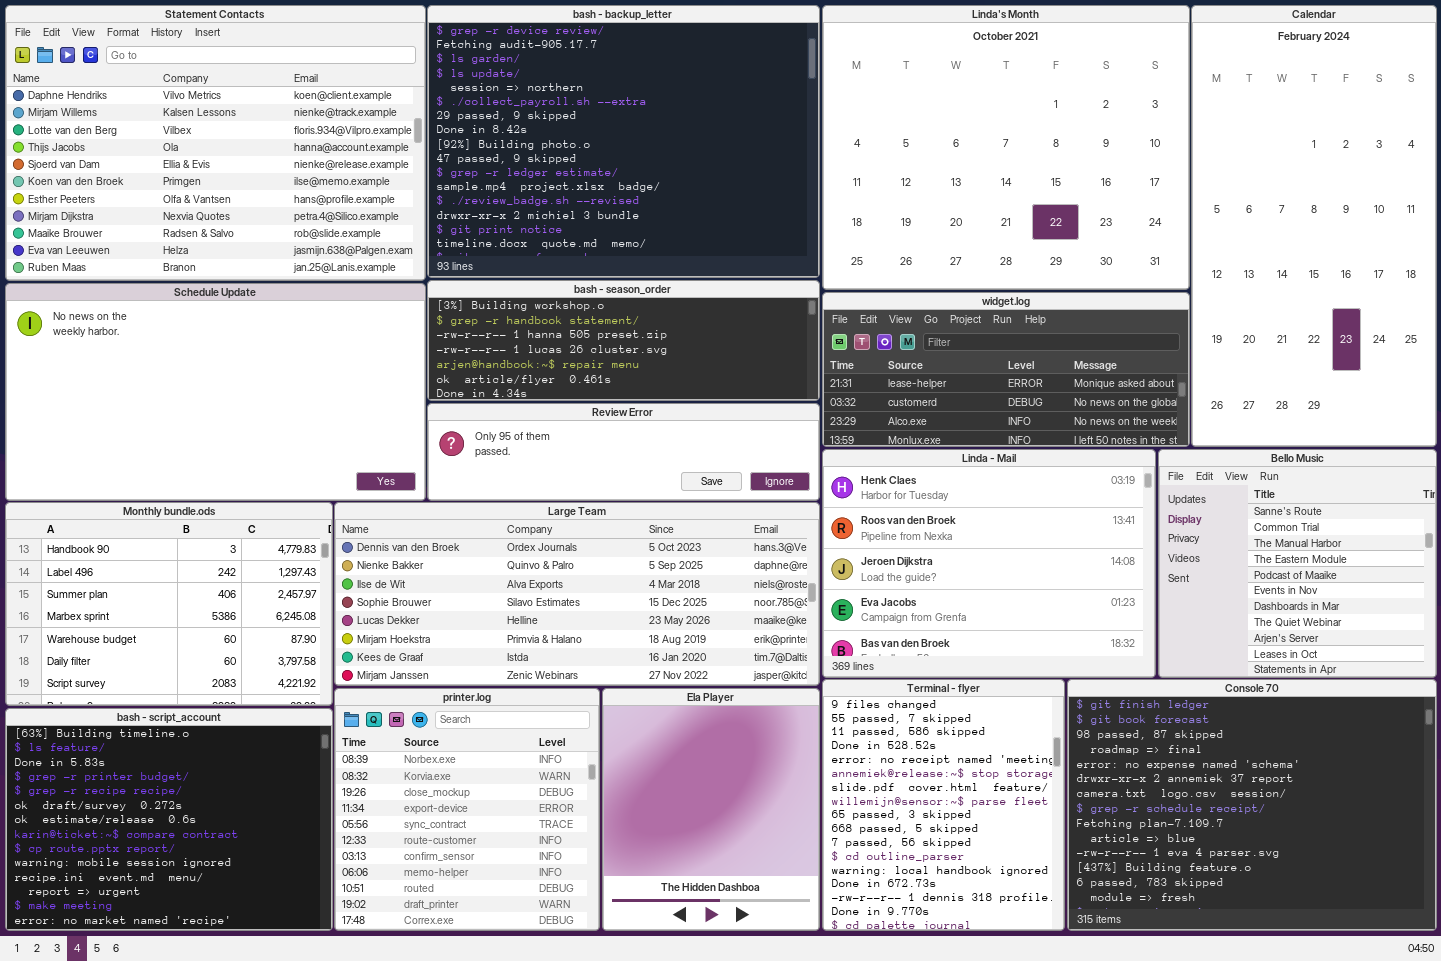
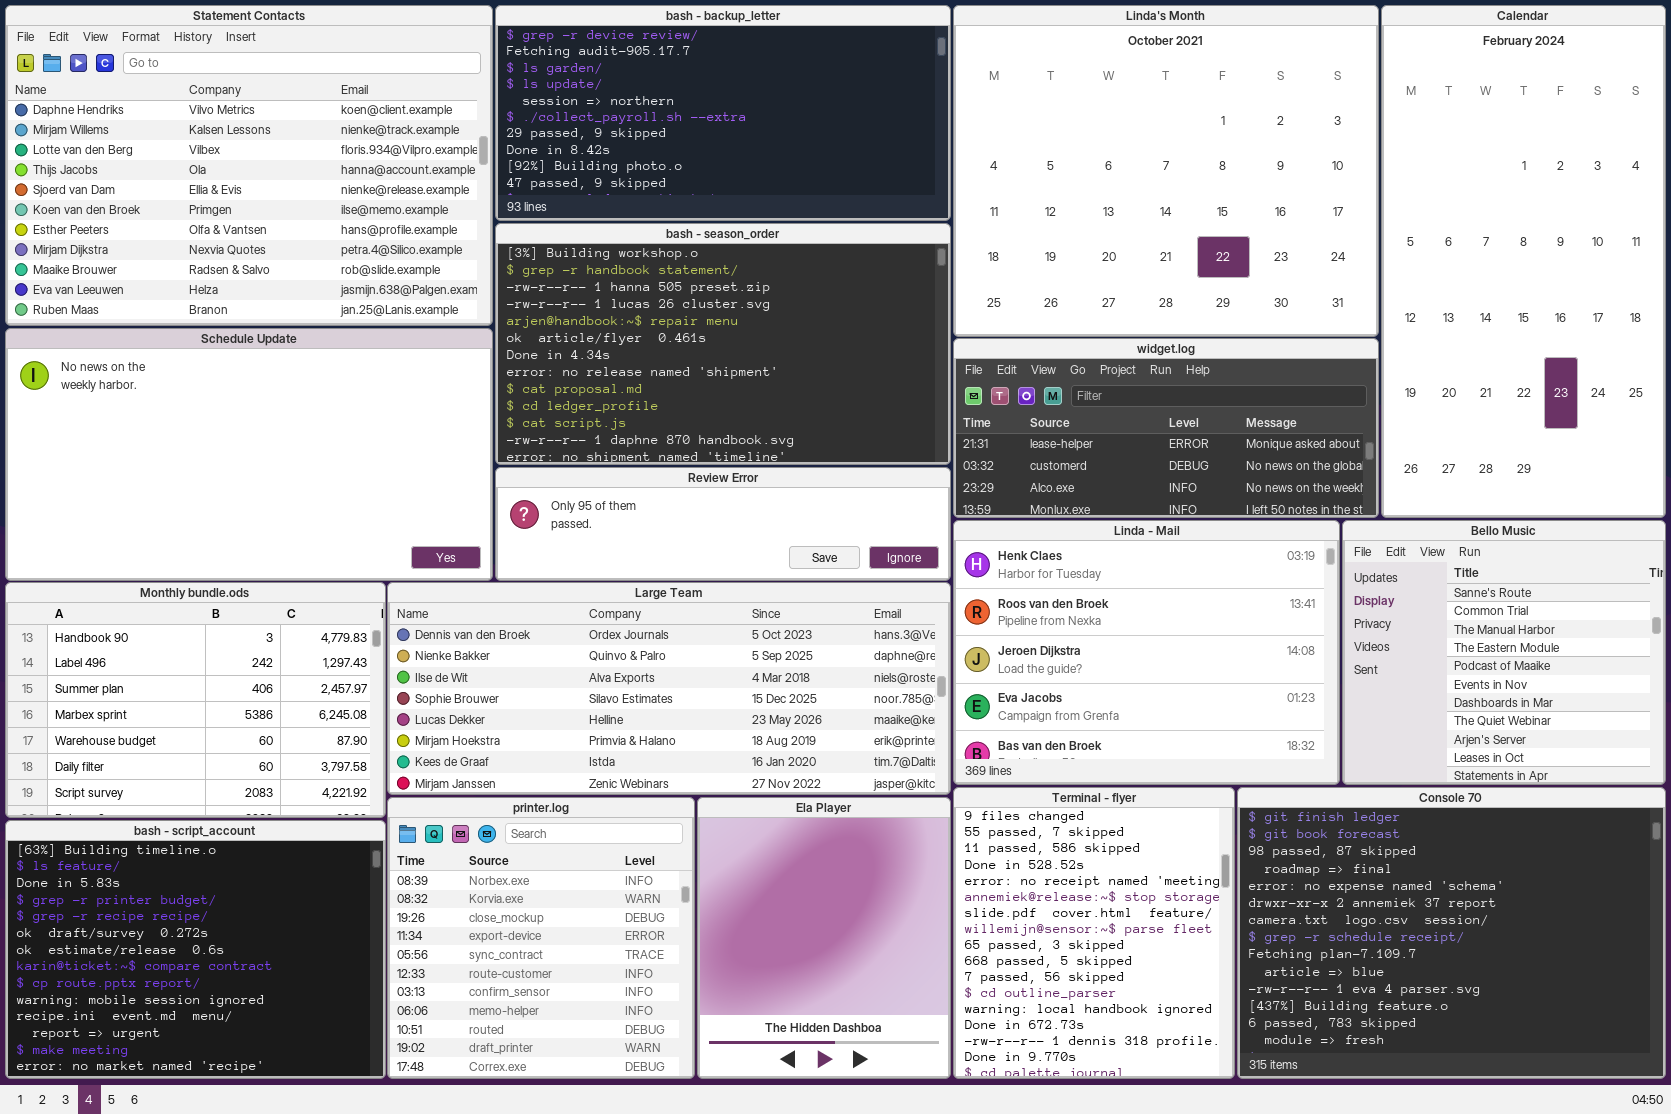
bash - backup_letter: [427,5,820,278] -> [495,5,951,221], resized
bash - season_order: [427,280,820,401] -> [495,223,951,465], resized

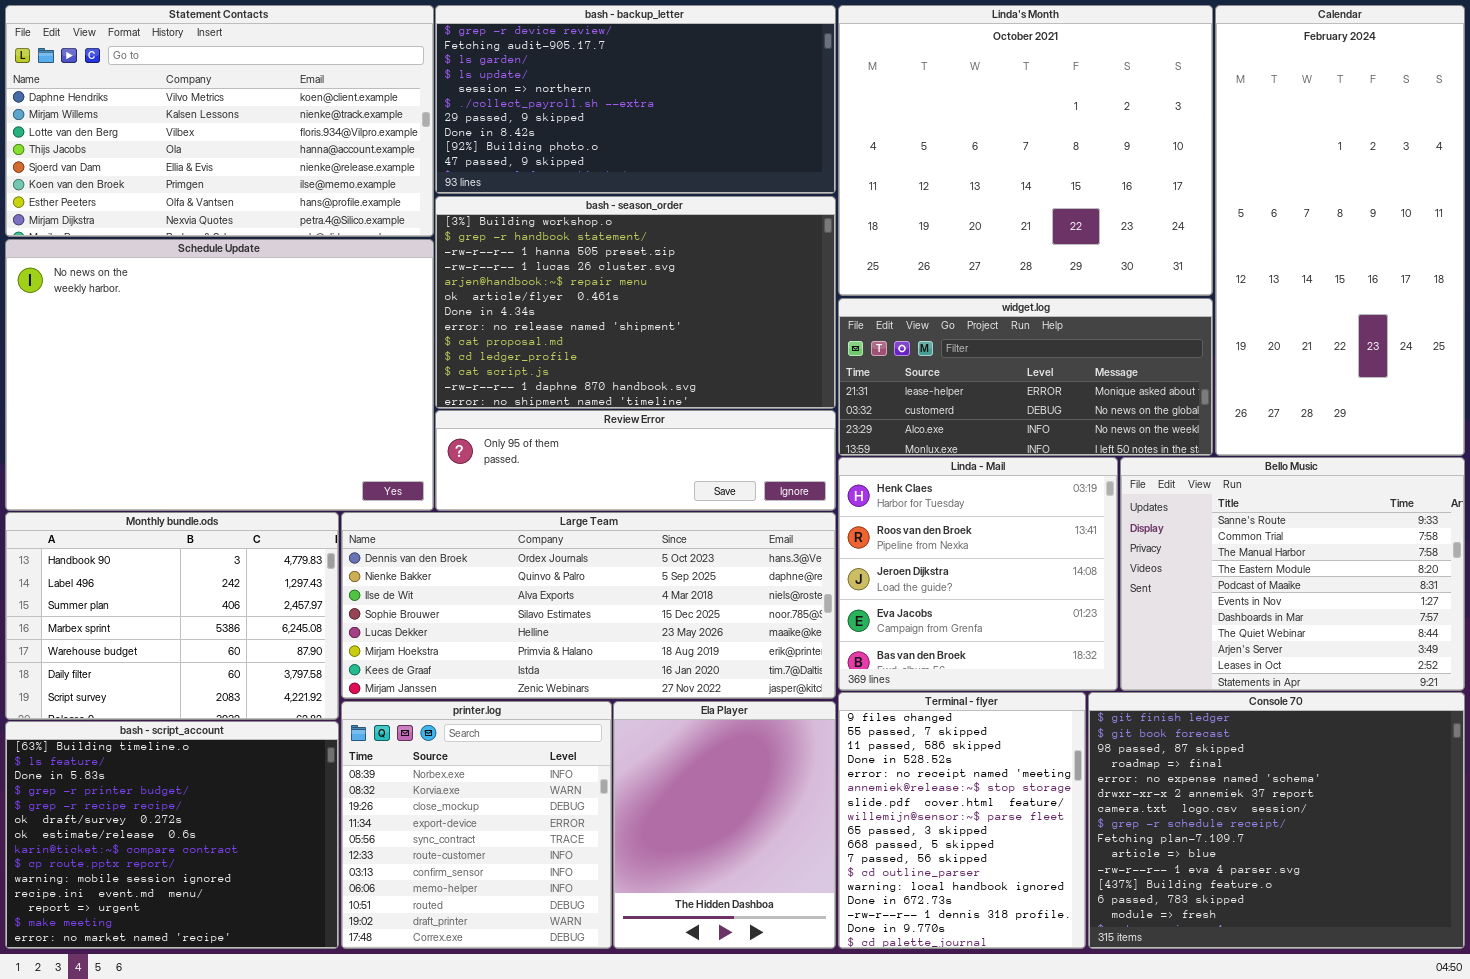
Statement Contacts: [5,5,493,326] -> [5,5,434,237], resized
Schedule Update: [5,328,493,581] -> [5,239,434,511], resized
Linda - Mail: [953,520,1340,785] -> [838,457,1118,691], resized
Bello Music: [1342,520,1666,785] -> [1120,457,1465,691], resized

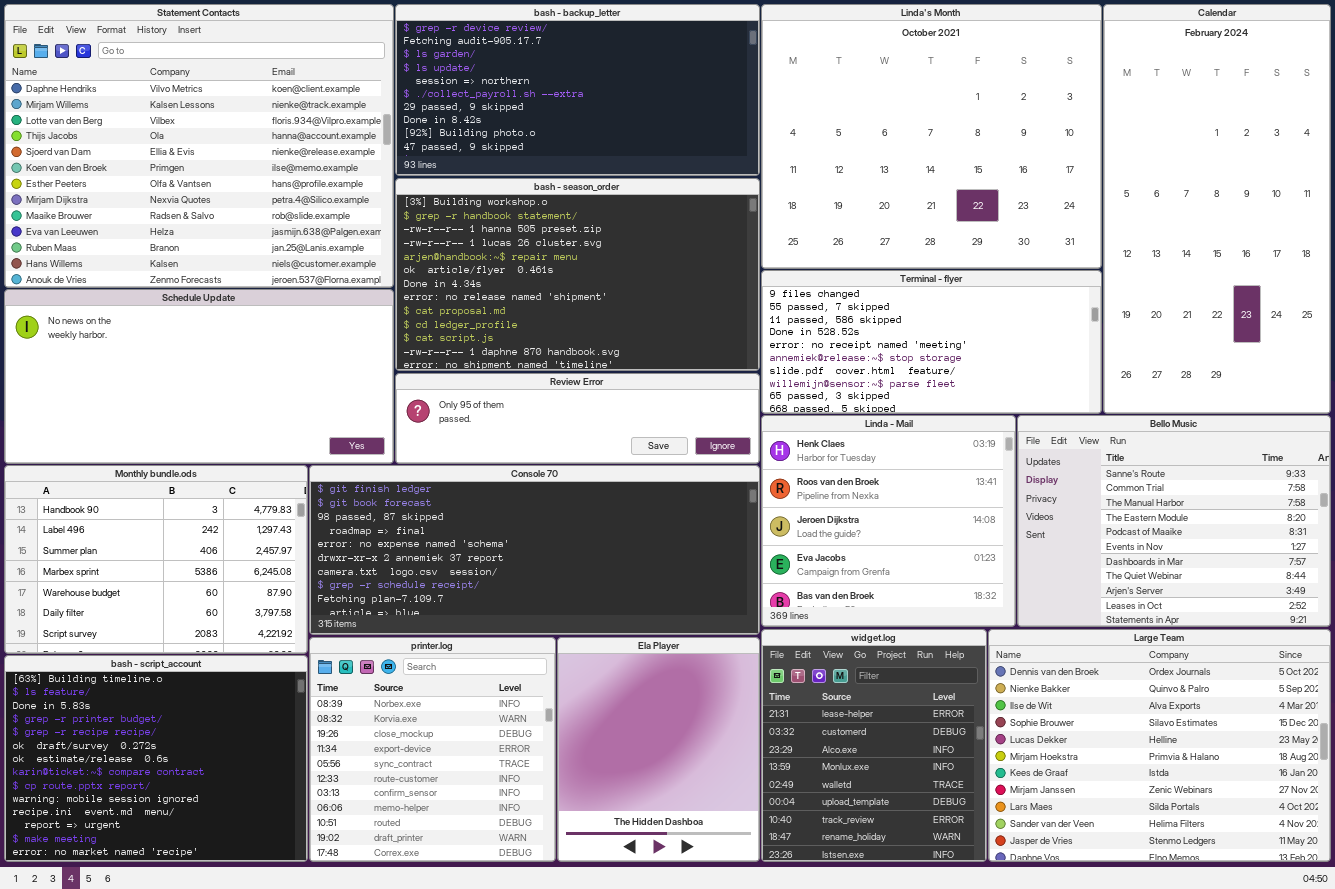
Statement Contacts: [5,5,434,237] -> [4,4,394,288], resized
Schedule Update: [5,239,434,511] -> [4,289,394,464], resized
widget.log: [838,298,1213,456] -> [761,629,987,862], moved, resized
Large Team: [341,512,836,699] -> [988,629,1331,862], moved, resized
Terminal - flyer: [838,692,1086,949] -> [761,270,1102,414], moved, resized
Console 70: [1088,692,1465,949] -> [309,465,760,635], moved, resized

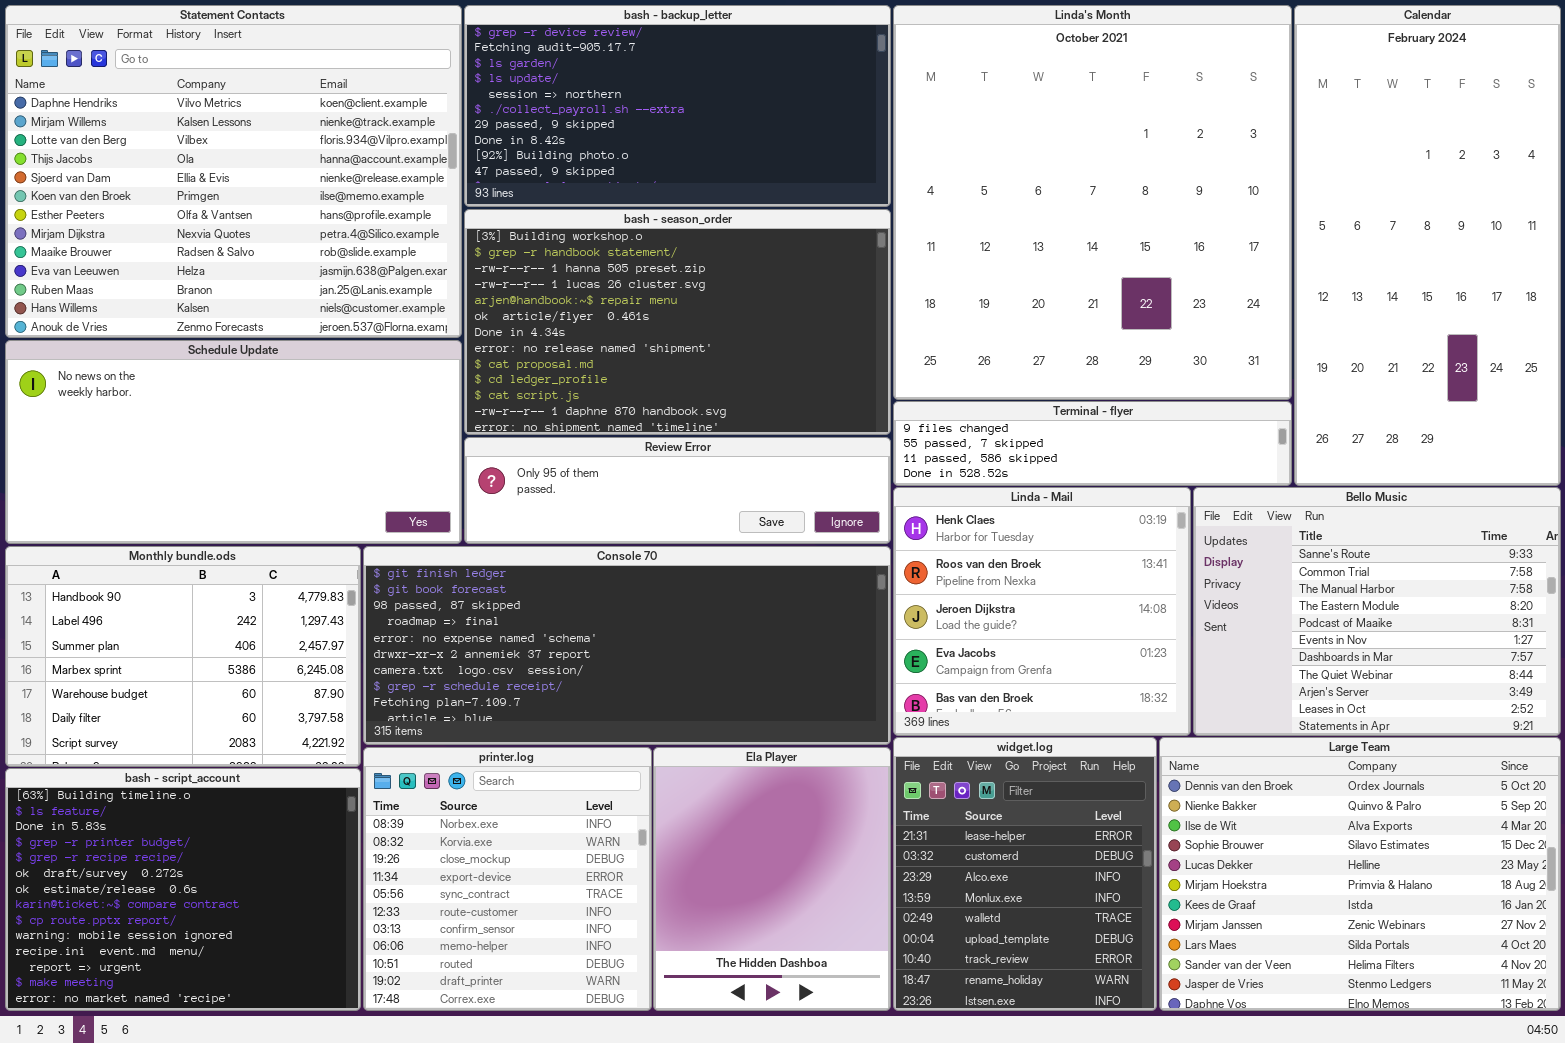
Linda's Month: [761,4,1102,269] -> [893,5,1292,400], resized
Terminal - flyer: [761,270,1102,414] -> [893,401,1292,486], resized

